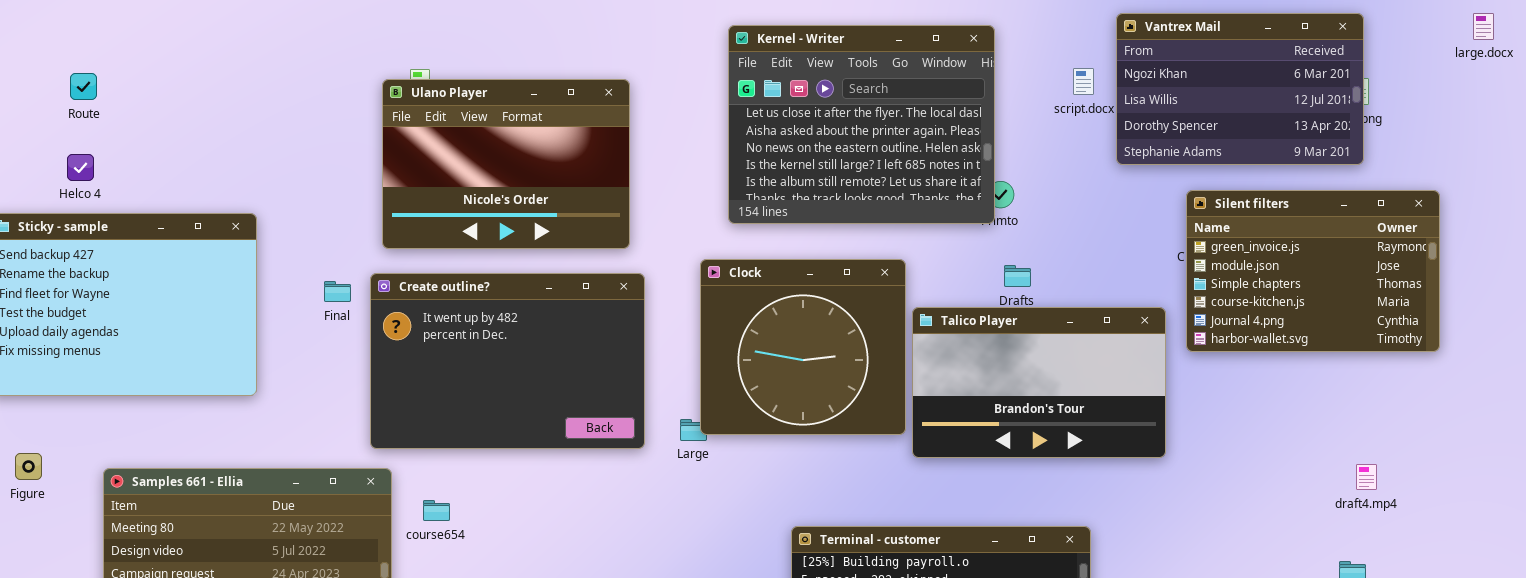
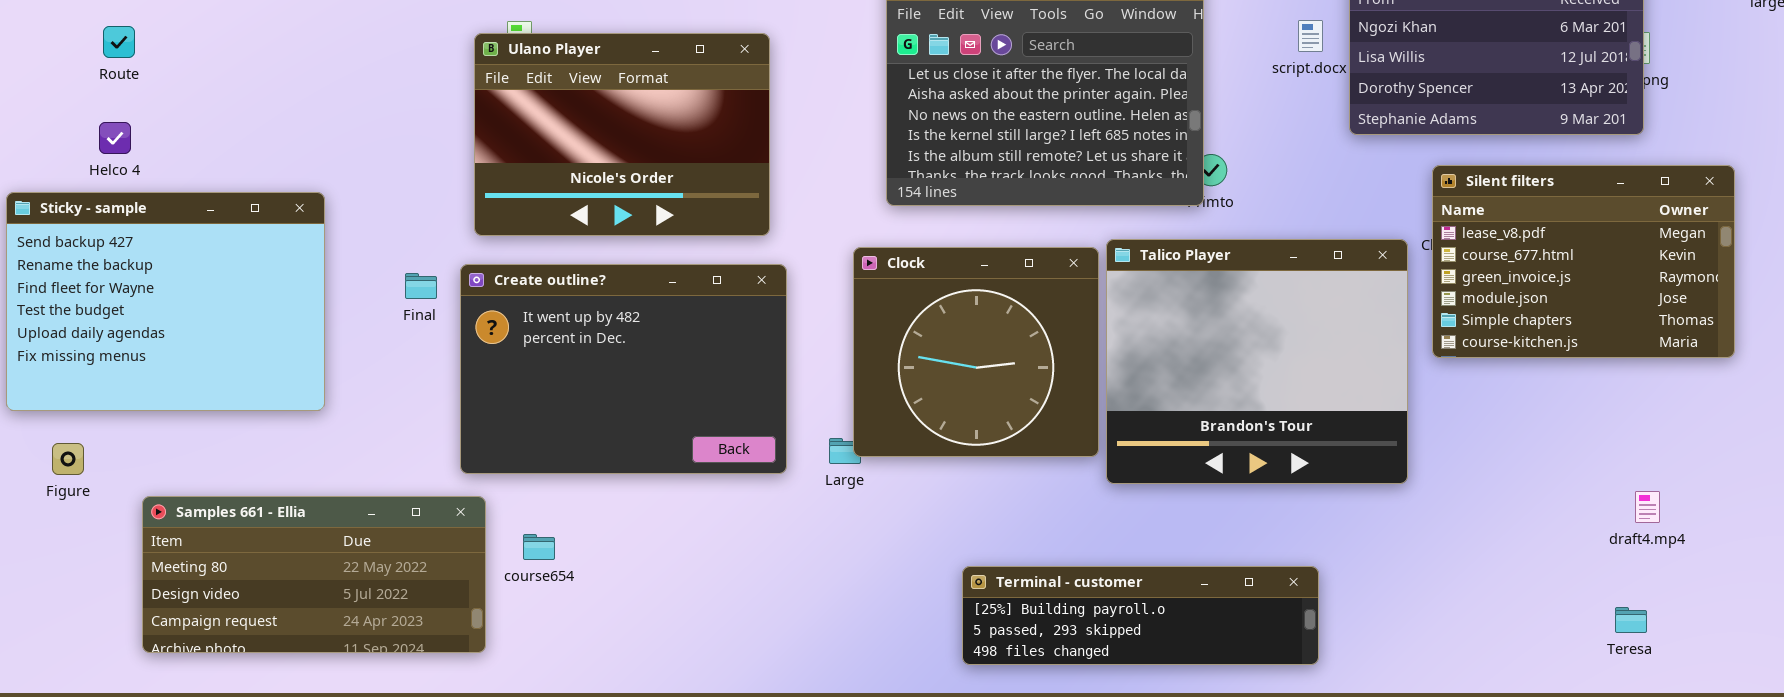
Silent filters: [1186,190,1440,352] -> [1432,165,1735,358], scrolled up 2 rows
Talico Player: [912,307,1166,458] -> [1106,239,1408,484], resized
Figure: [15,453,42,480] -> [52,443,84,475], moved

